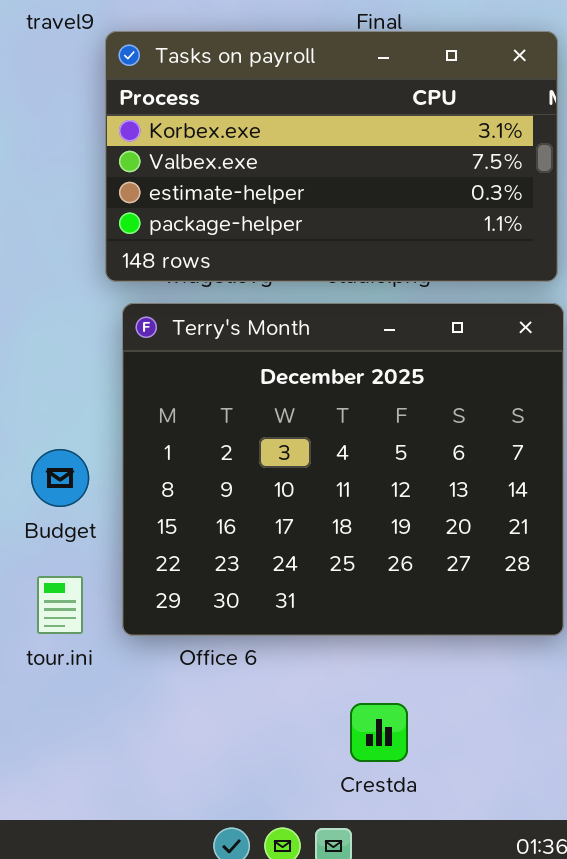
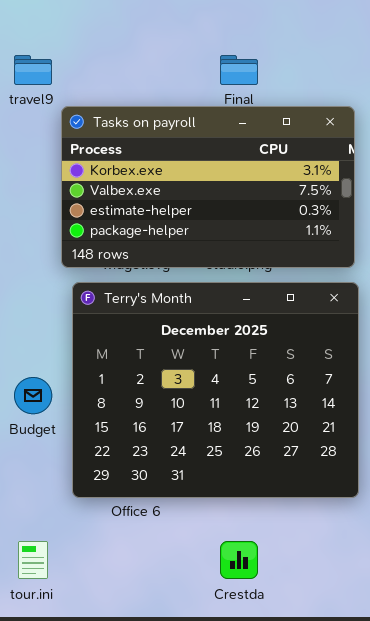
tour.ini: [37,576,83,634] -> [18,541,48,579], moved

